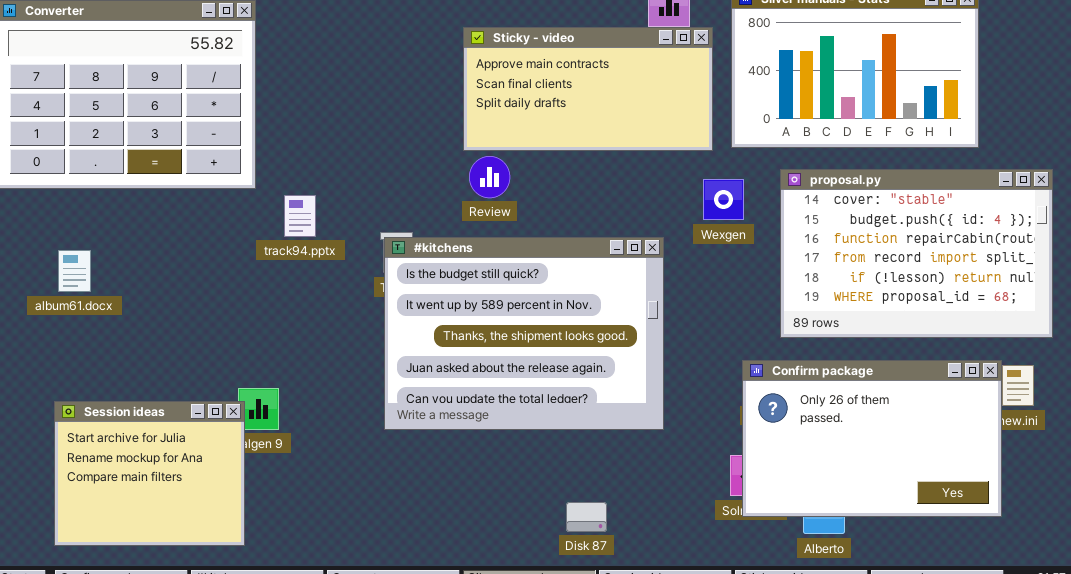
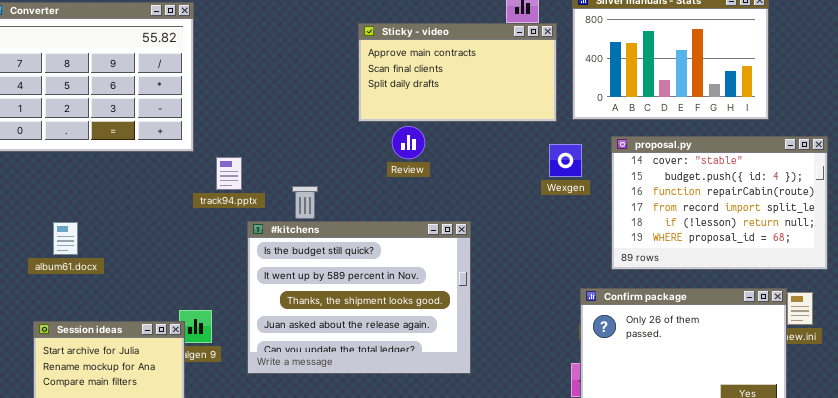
Review: [469,156,510,198] -> [392,126,425,159], moved
#kitchens: [384,237,664,430] -> [247,221,471,374], moved
album61.docx: [58,250,91,292] -> [53,222,78,255], moved

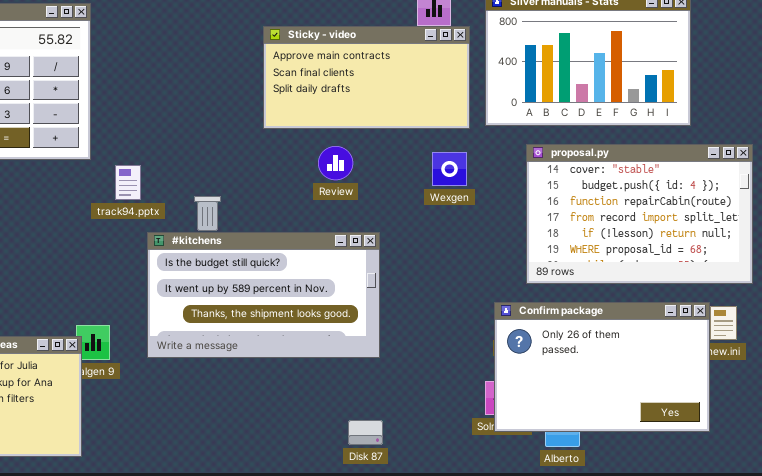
Review: [392,126,425,159] -> [318,146,353,180], moved
Wexgen: [549,144,582,177] -> [432,152,467,186], moved
#kitchens: [247,221,471,374] -> [147,232,380,358], resized

